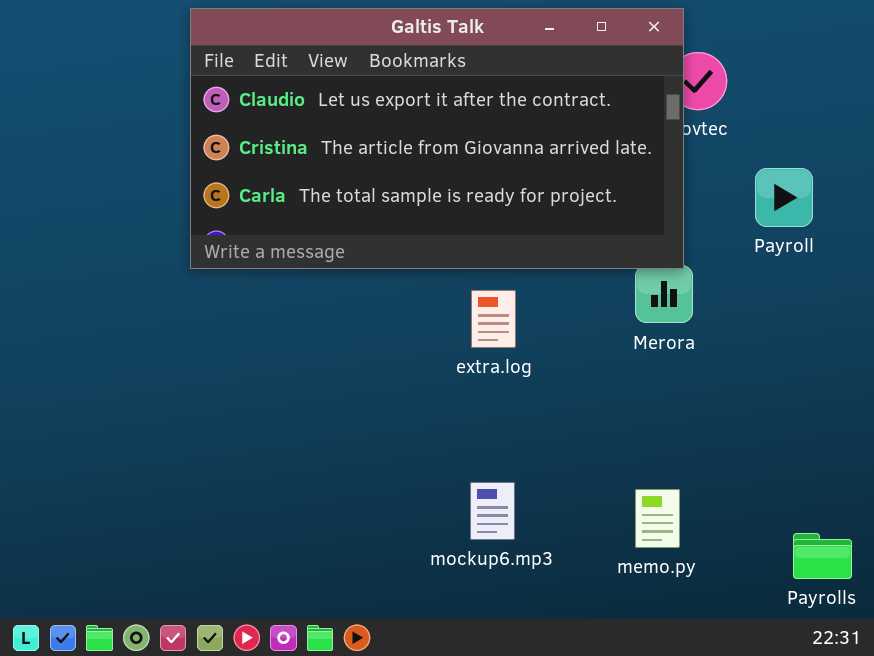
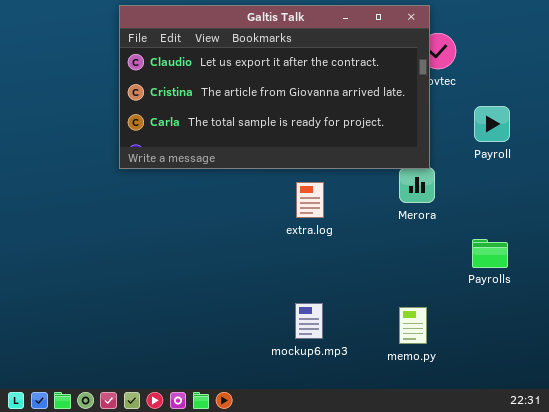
Payrolls: [793,533,852,579] -> [472,239,508,268], moved

